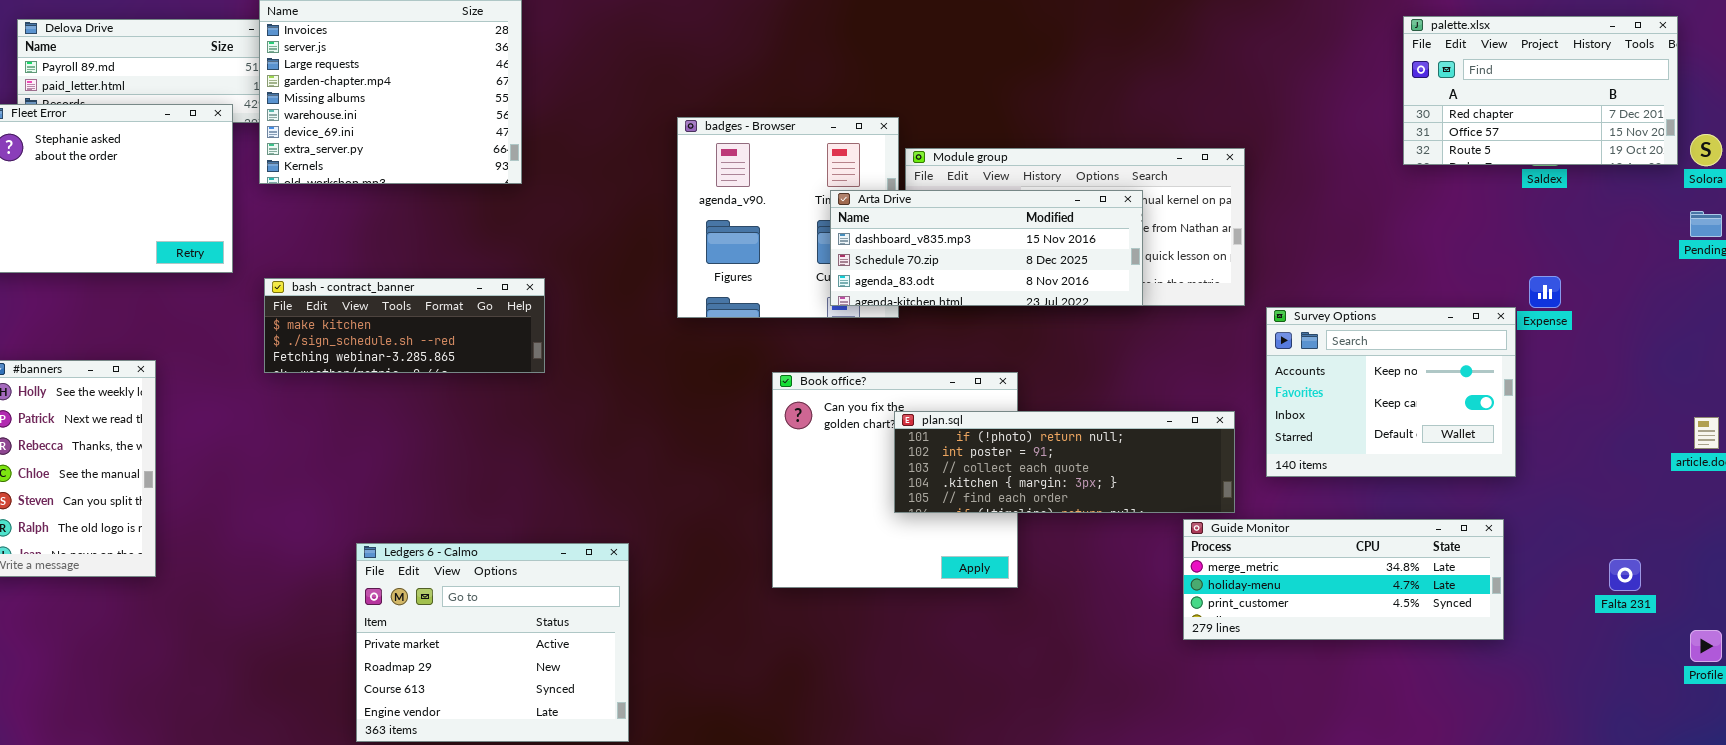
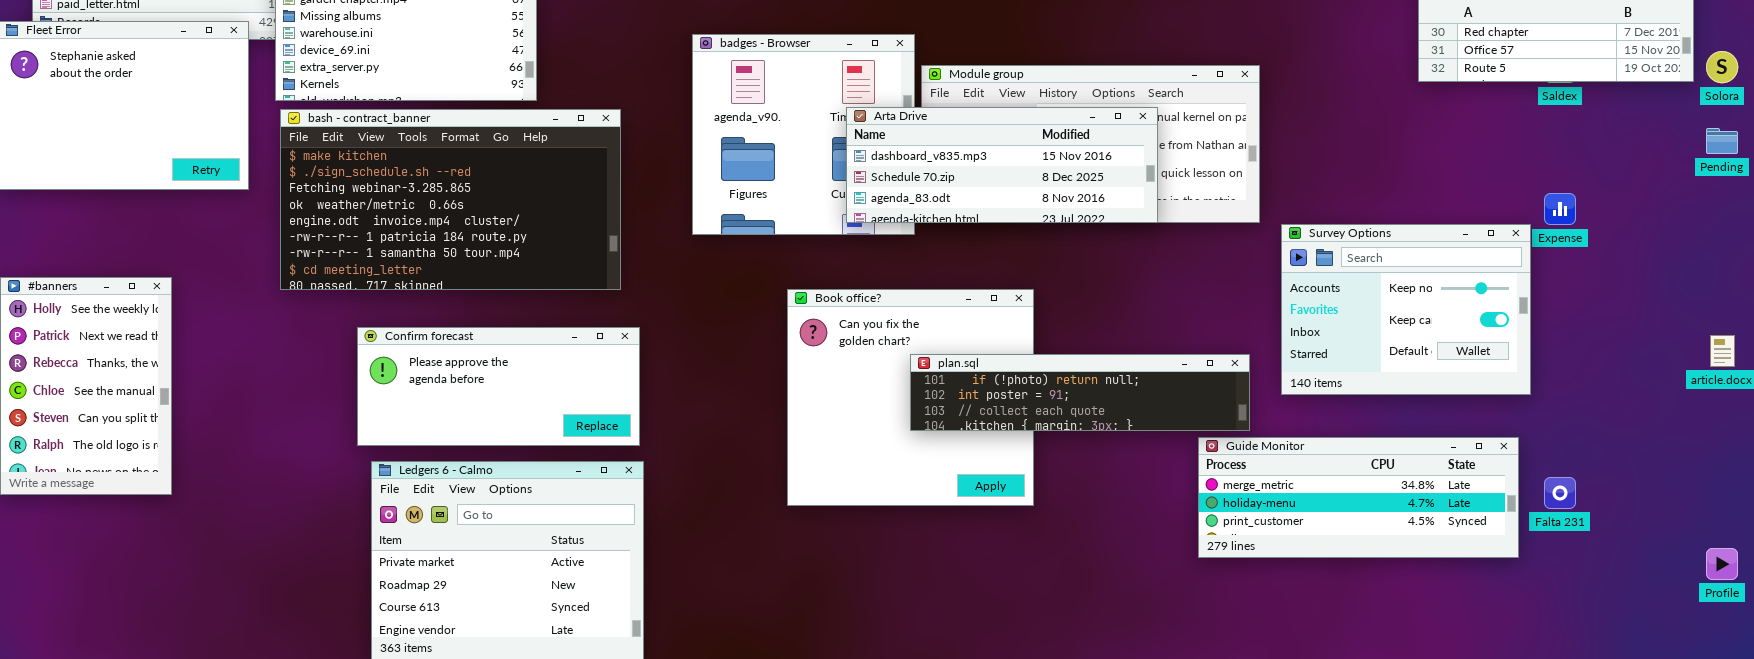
bash - contract_banner: [264,278,545,373] -> [280,109,621,290], resized
Confirm forecast: none -> [357,327,640,446], opened
plan.sql: [894,411,1235,513] -> [910,354,1250,431], resized
Falta 231: [1609,559,1641,591] -> [1544,477,1576,509], moved

